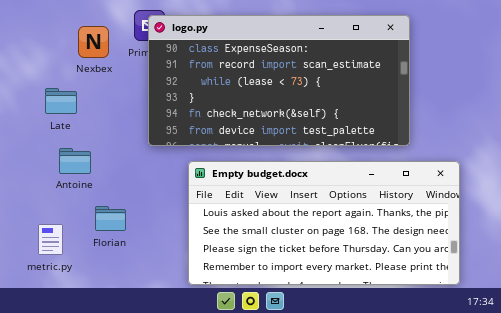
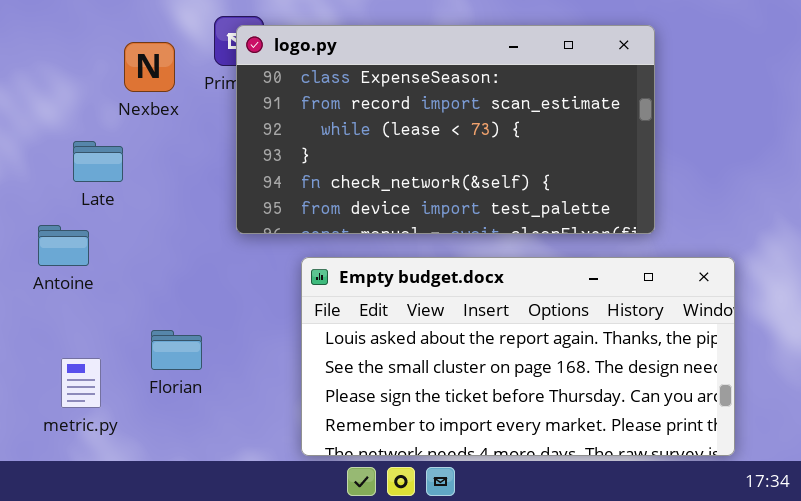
Antoine: [59,148,91,174] -> [38,225,89,266], moved

